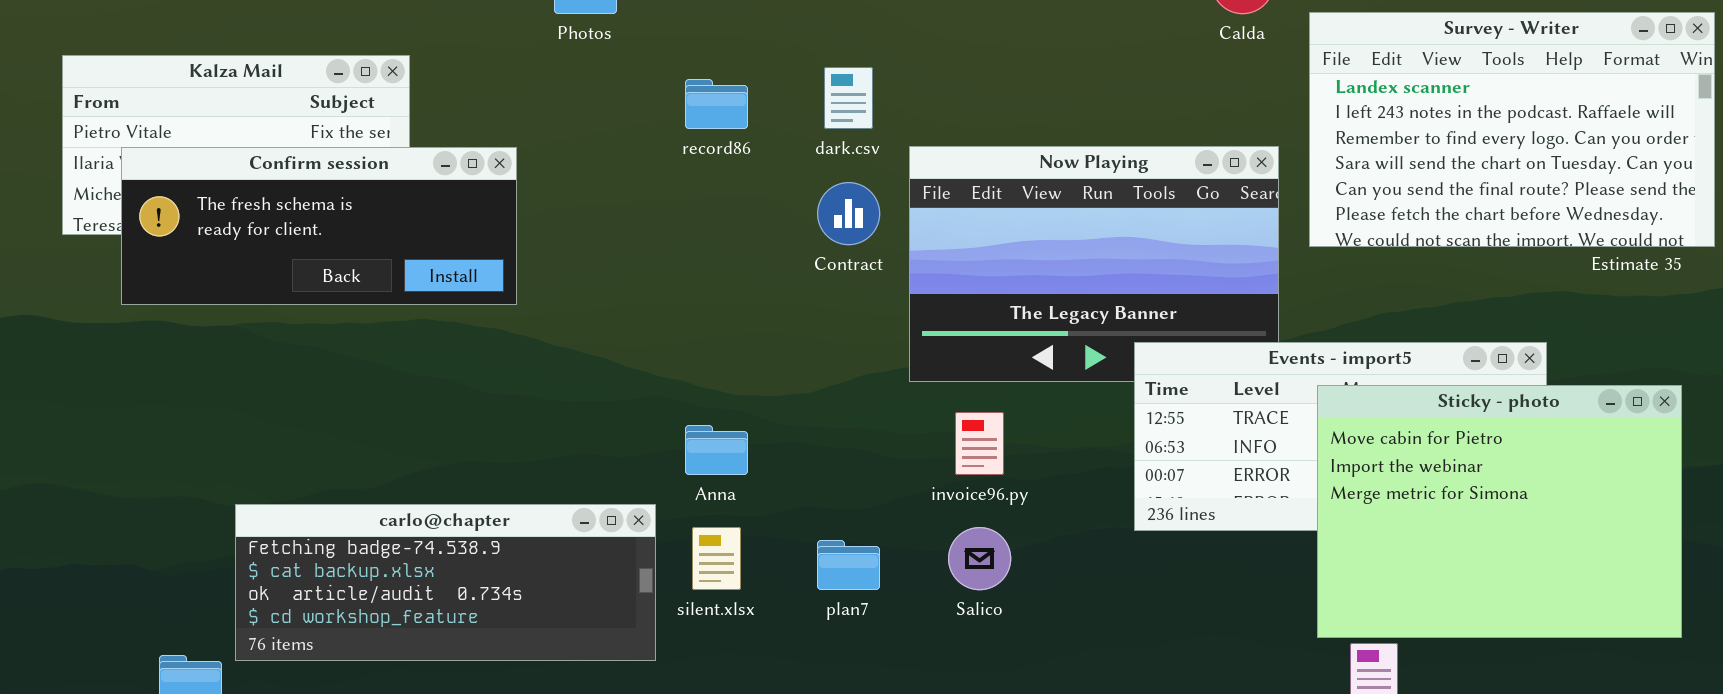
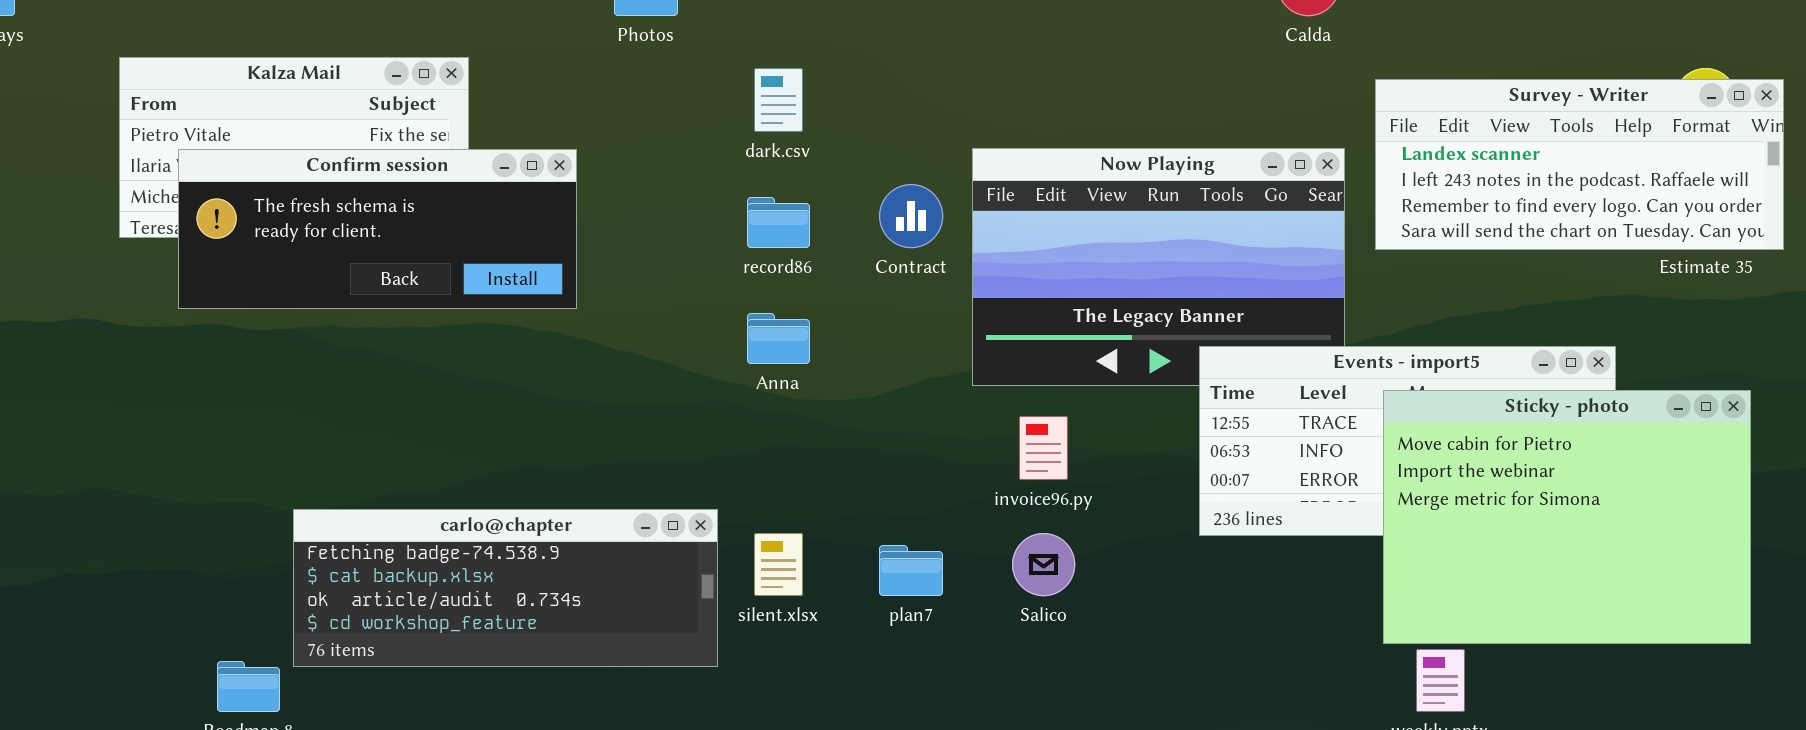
Survey - Writer: [1309,12,1715,247] -> [1375,79,1784,250], resized
dark.csv: [824,67,873,129] -> [754,68,803,132], moved
record86: [685,79,748,129] -> [747,197,810,248], moved
Anna: [685,425,748,475] -> [747,313,810,364], moved

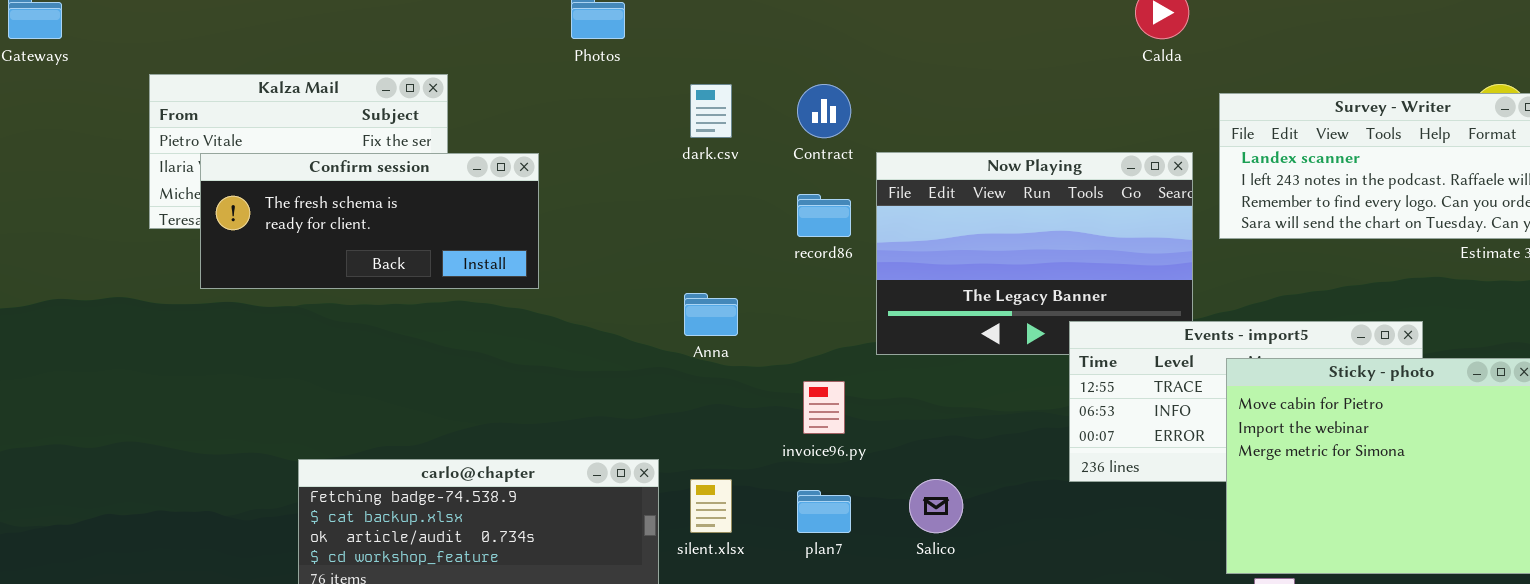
Contract: [879,184,943,248] -> [797,84,851,138], moved
record86: [747,197,810,248] -> [797,194,851,237], moved
invoice96.py: [1019,416,1068,480] -> [803,381,845,434], moved

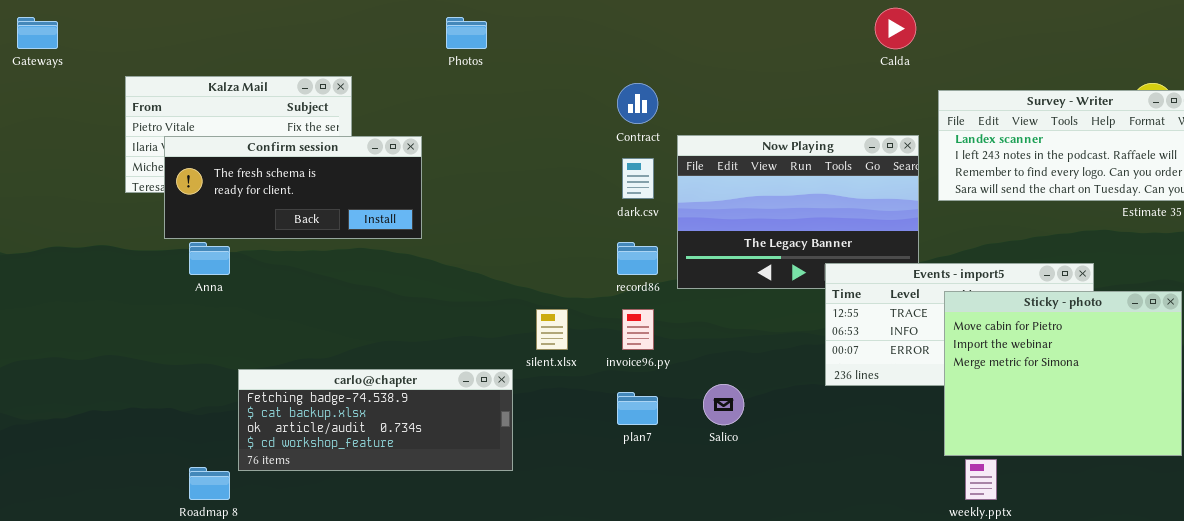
dark.csv: [690,84,732,138] -> [622,158,654,199], moved
record86: [797,194,851,237] -> [617,242,658,275], moved
Anna: [684,293,738,336] -> [189,242,230,275], moved
silent.xlsx: [690,479,732,533] -> [536,309,568,350], moved

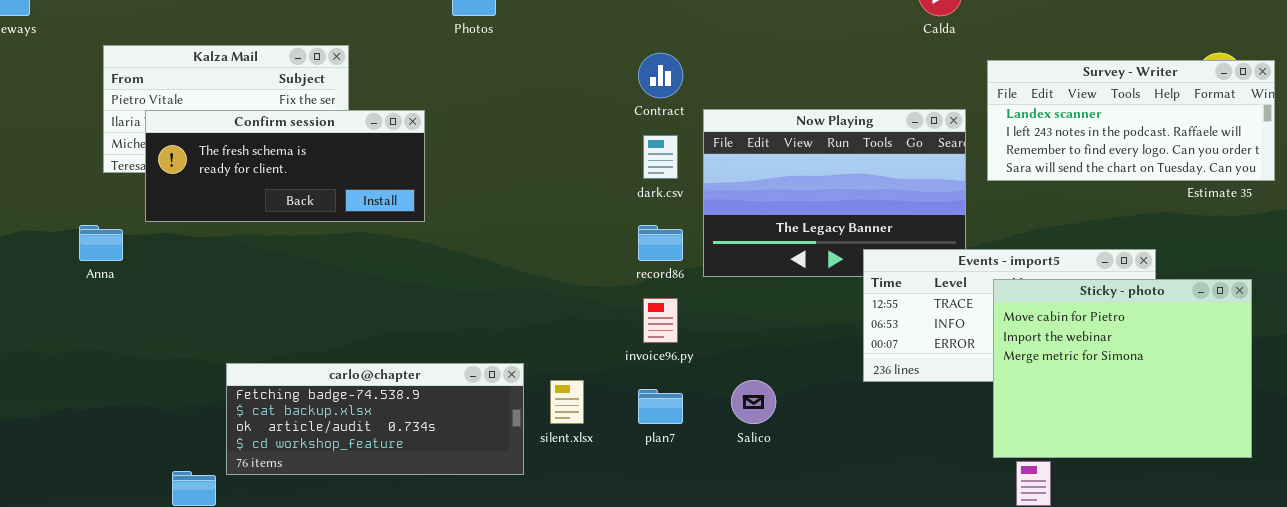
Anna: [189,242,230,275] -> [79,225,123,261], moved
silent.xlsx: [536,309,568,350] -> [550,380,584,424], moved

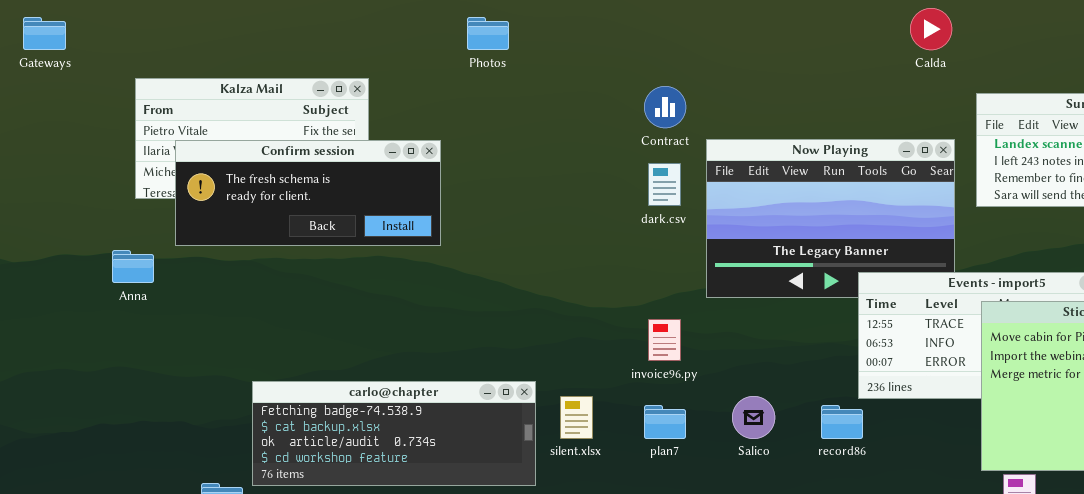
record86: [638,225,683,261] -> [821,405,863,439], moved

